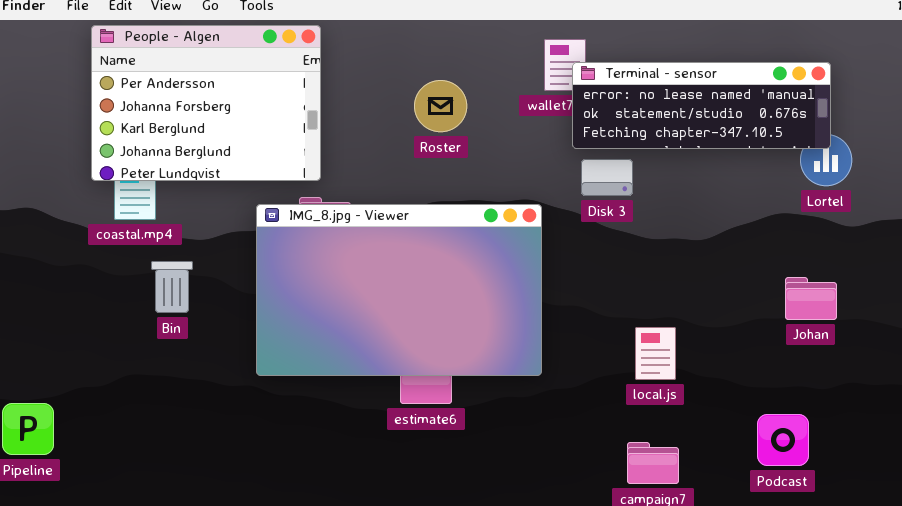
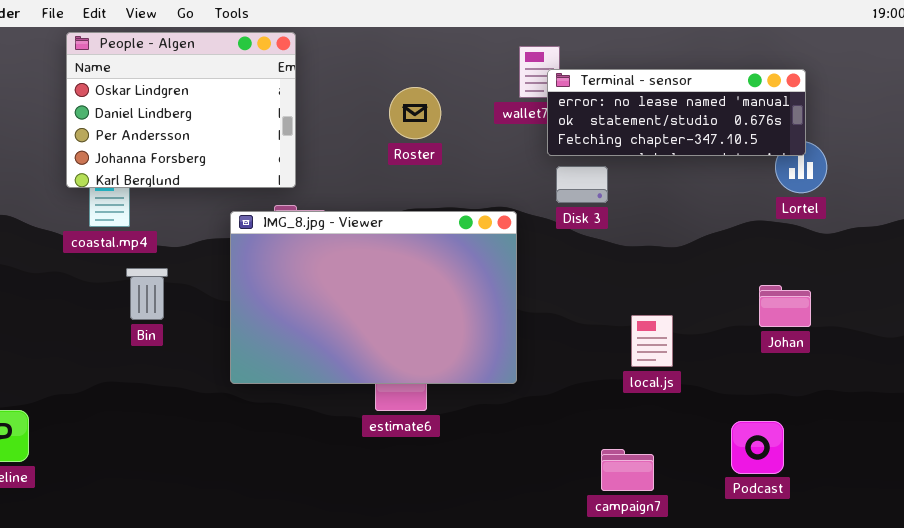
People - Algen: [91,25,321,181] -> [66,32,296,188], scrolled up 2 rows
local.js: [635,327,676,380] -> [631,315,673,367], moved

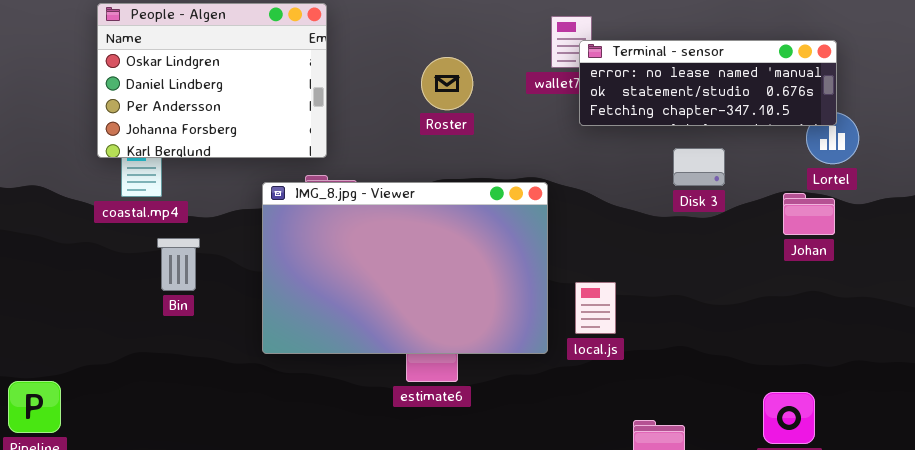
Disk 3: [556,166,608,203] -> [673,148,725,186], moved
Johan: [759,285,811,327] -> [783,193,835,235], moved
local.js: [631,315,673,367] -> [575,282,616,334], moved

